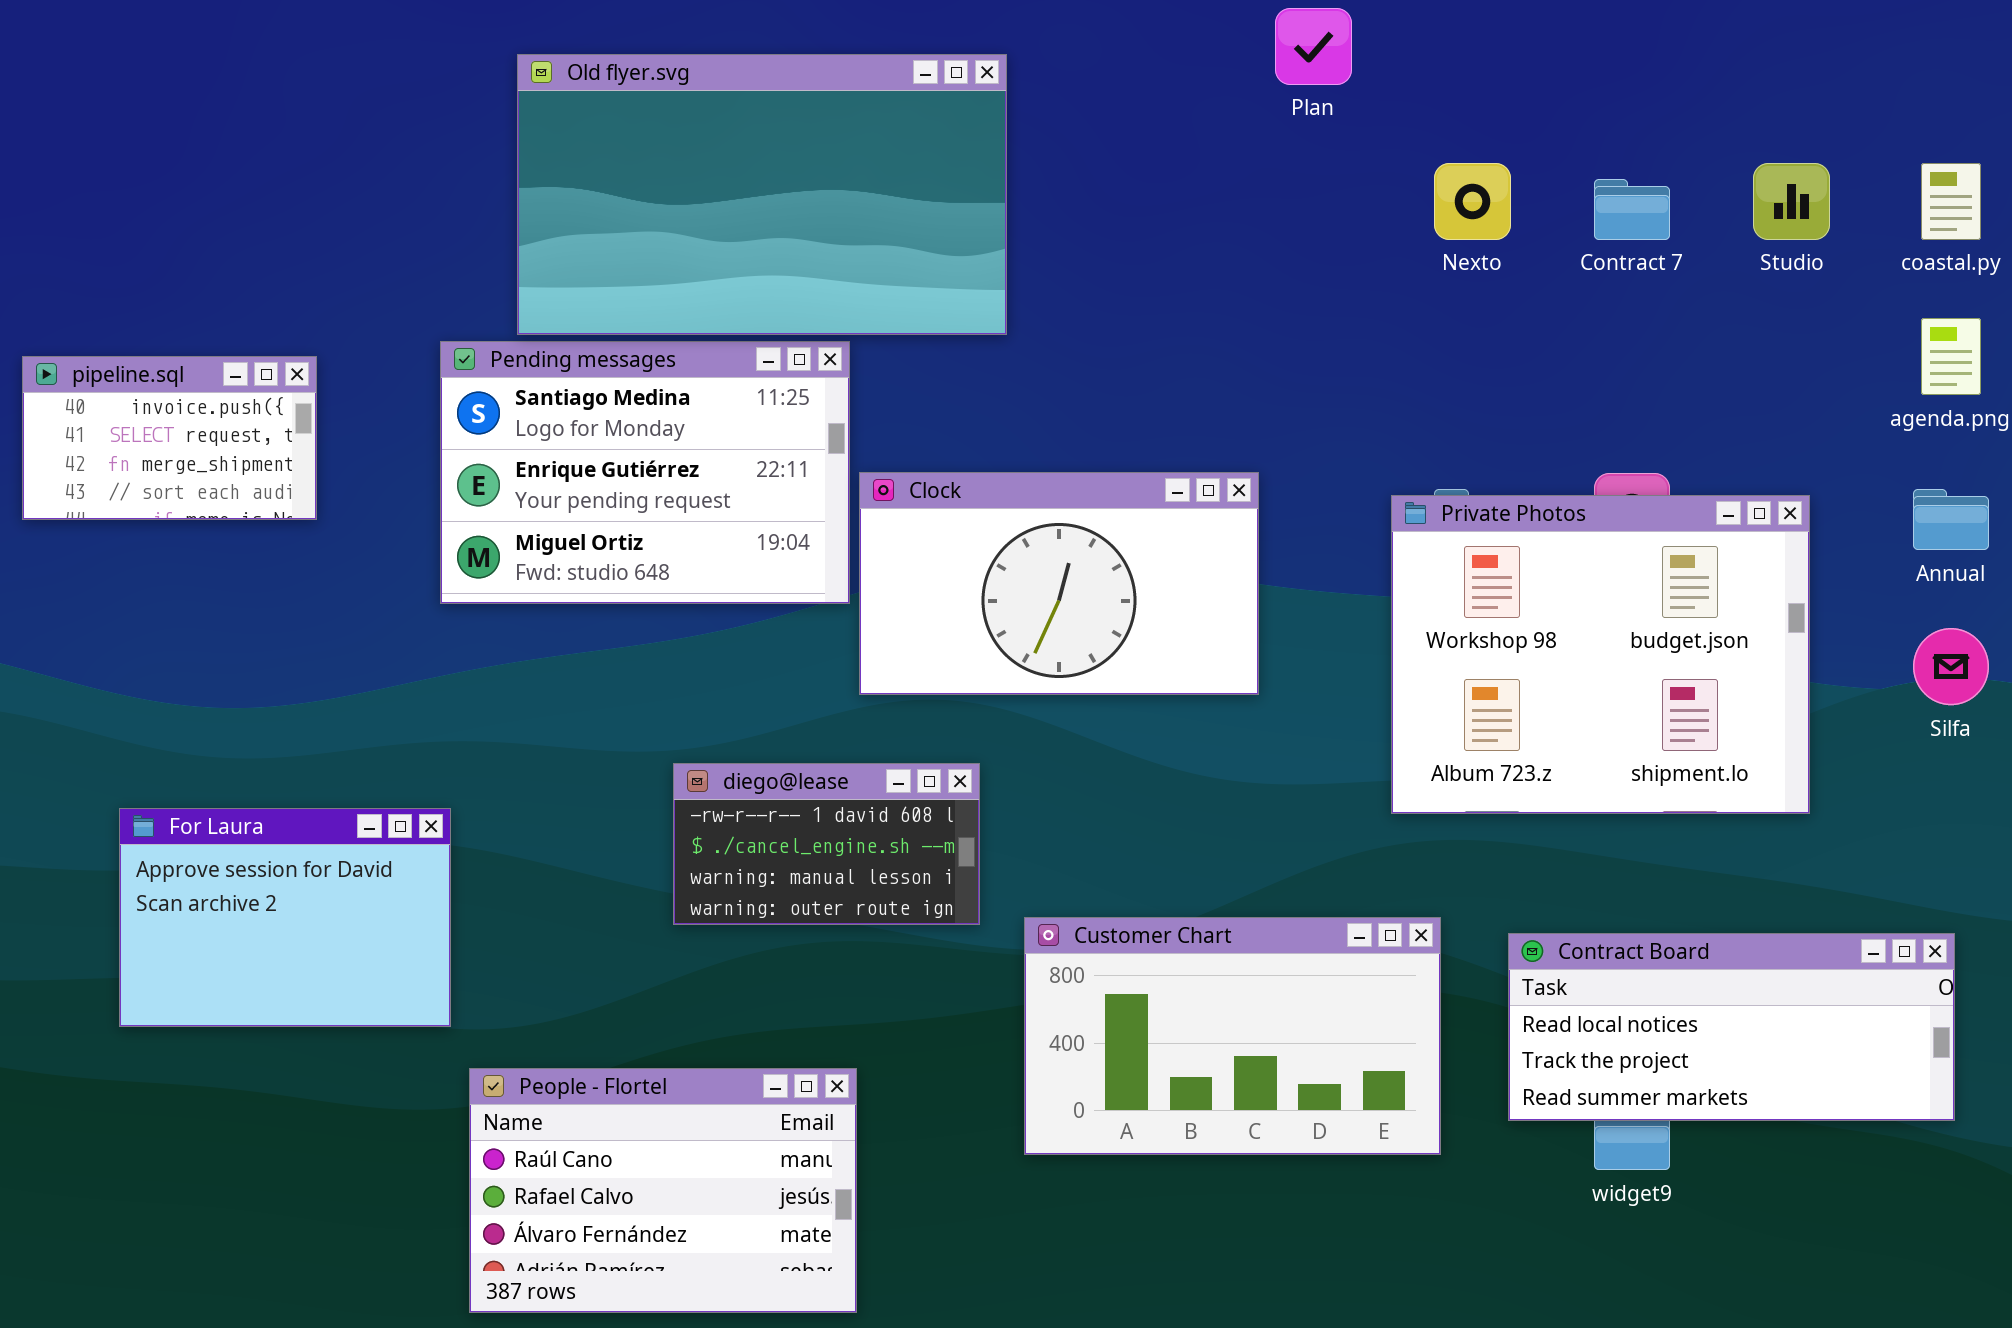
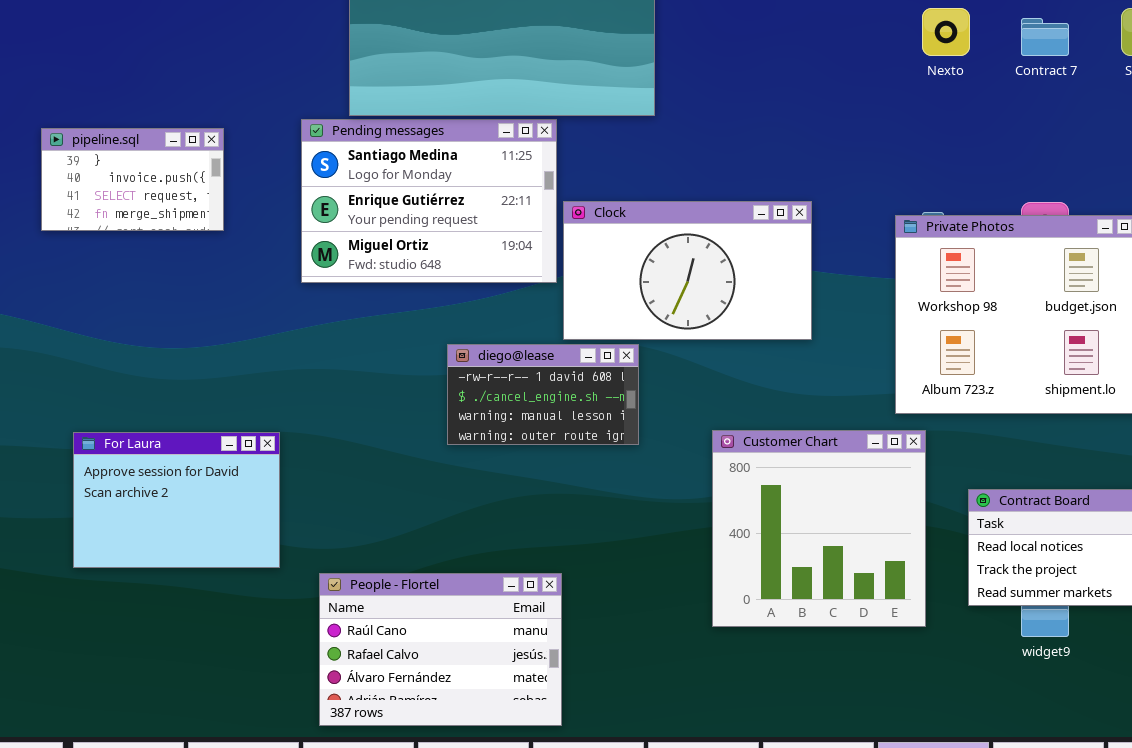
pipeline.sql: [22,356,317,520] -> [41,128,224,231], scrolled up 1 row
diego@lease: [673,763,980,925] -> [447,344,639,445], moved
For Laura: [119,808,451,1027] -> [73,432,280,568], moved
Customer Chart: [1024,917,1441,1155] -> [712,430,926,627], resized

